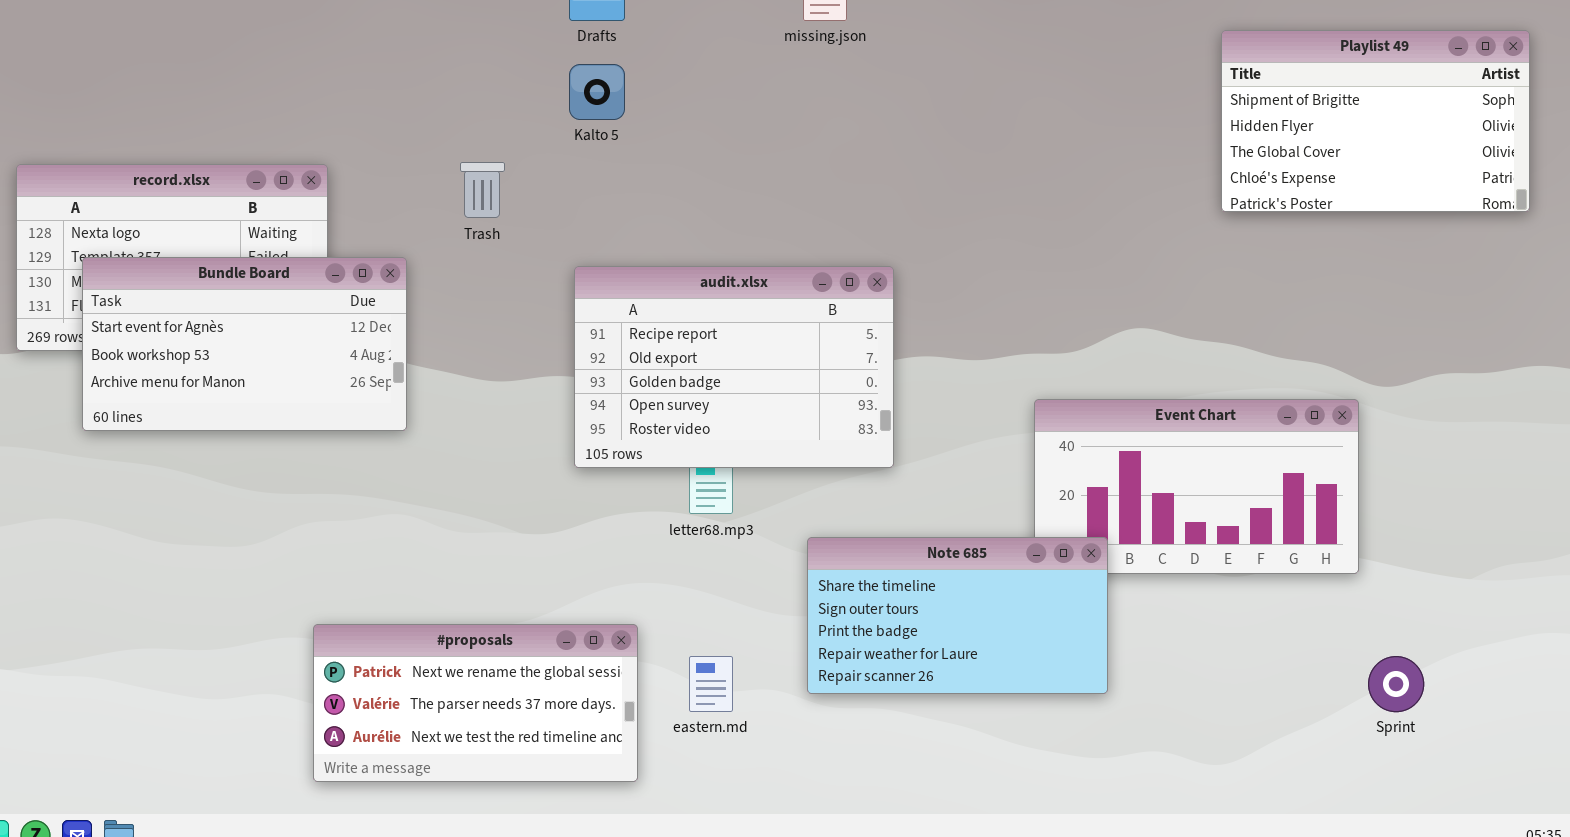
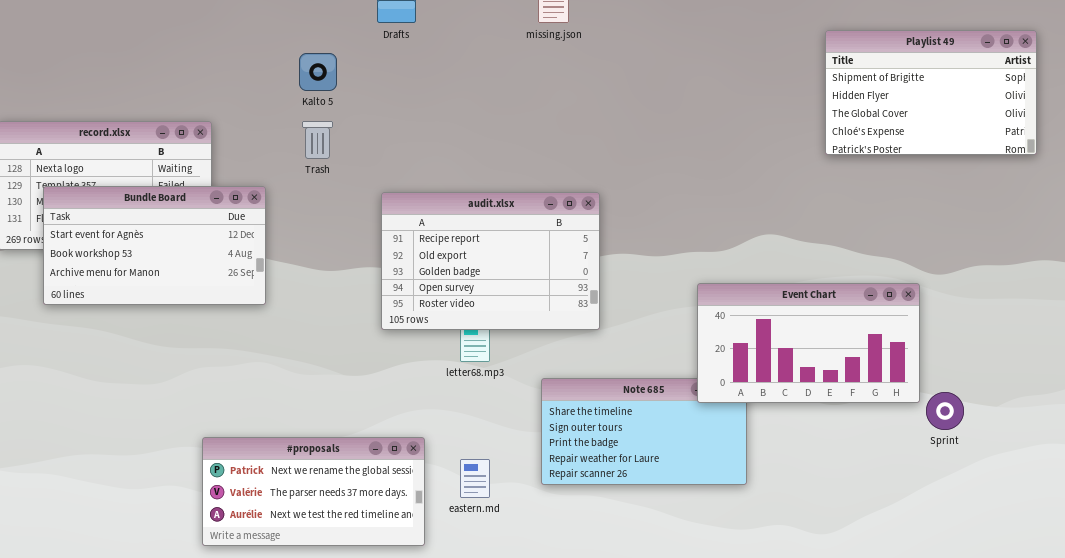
Kalto 5: [569,64,625,120] -> [299,53,337,91], moved
Event Chart: [1034,399,1359,574] -> [697,283,920,403], raised
Sprint: [1368,656,1424,712] -> [926,392,964,430], moved

